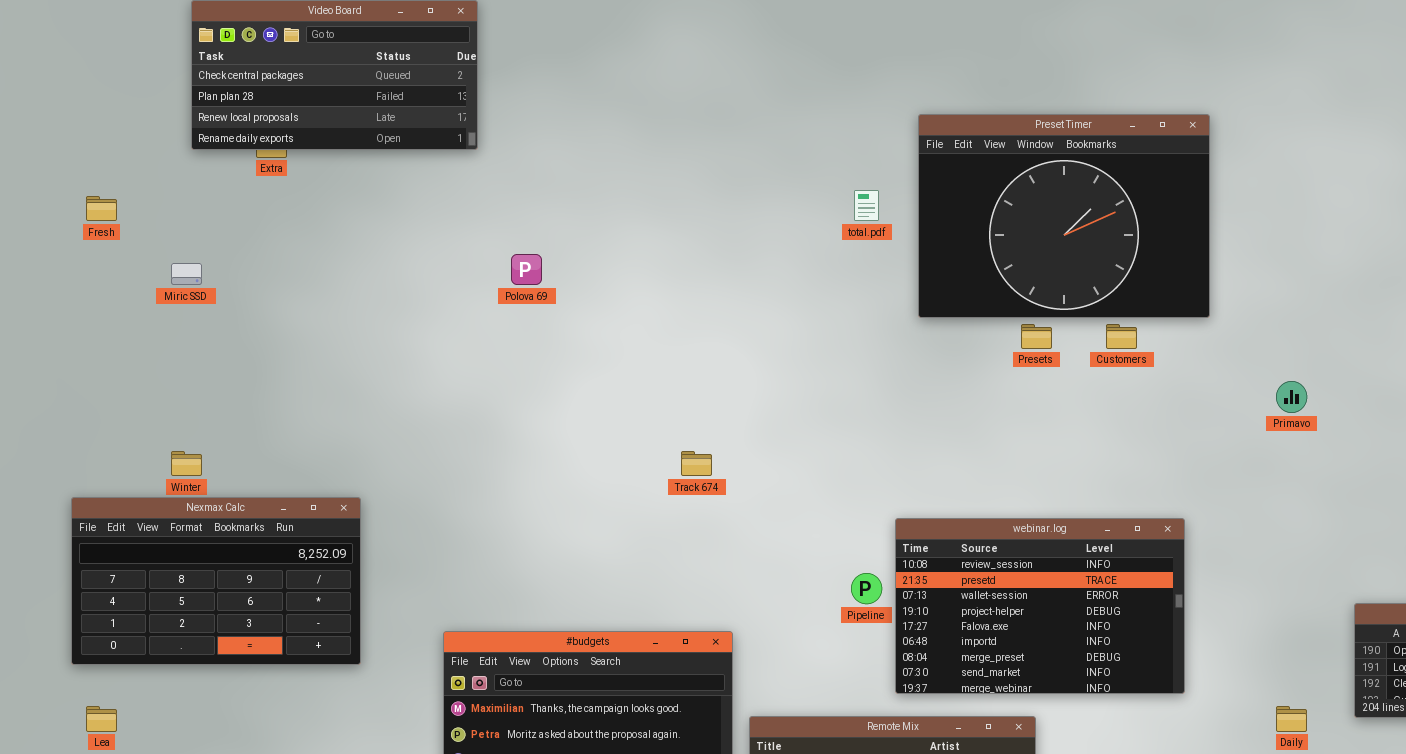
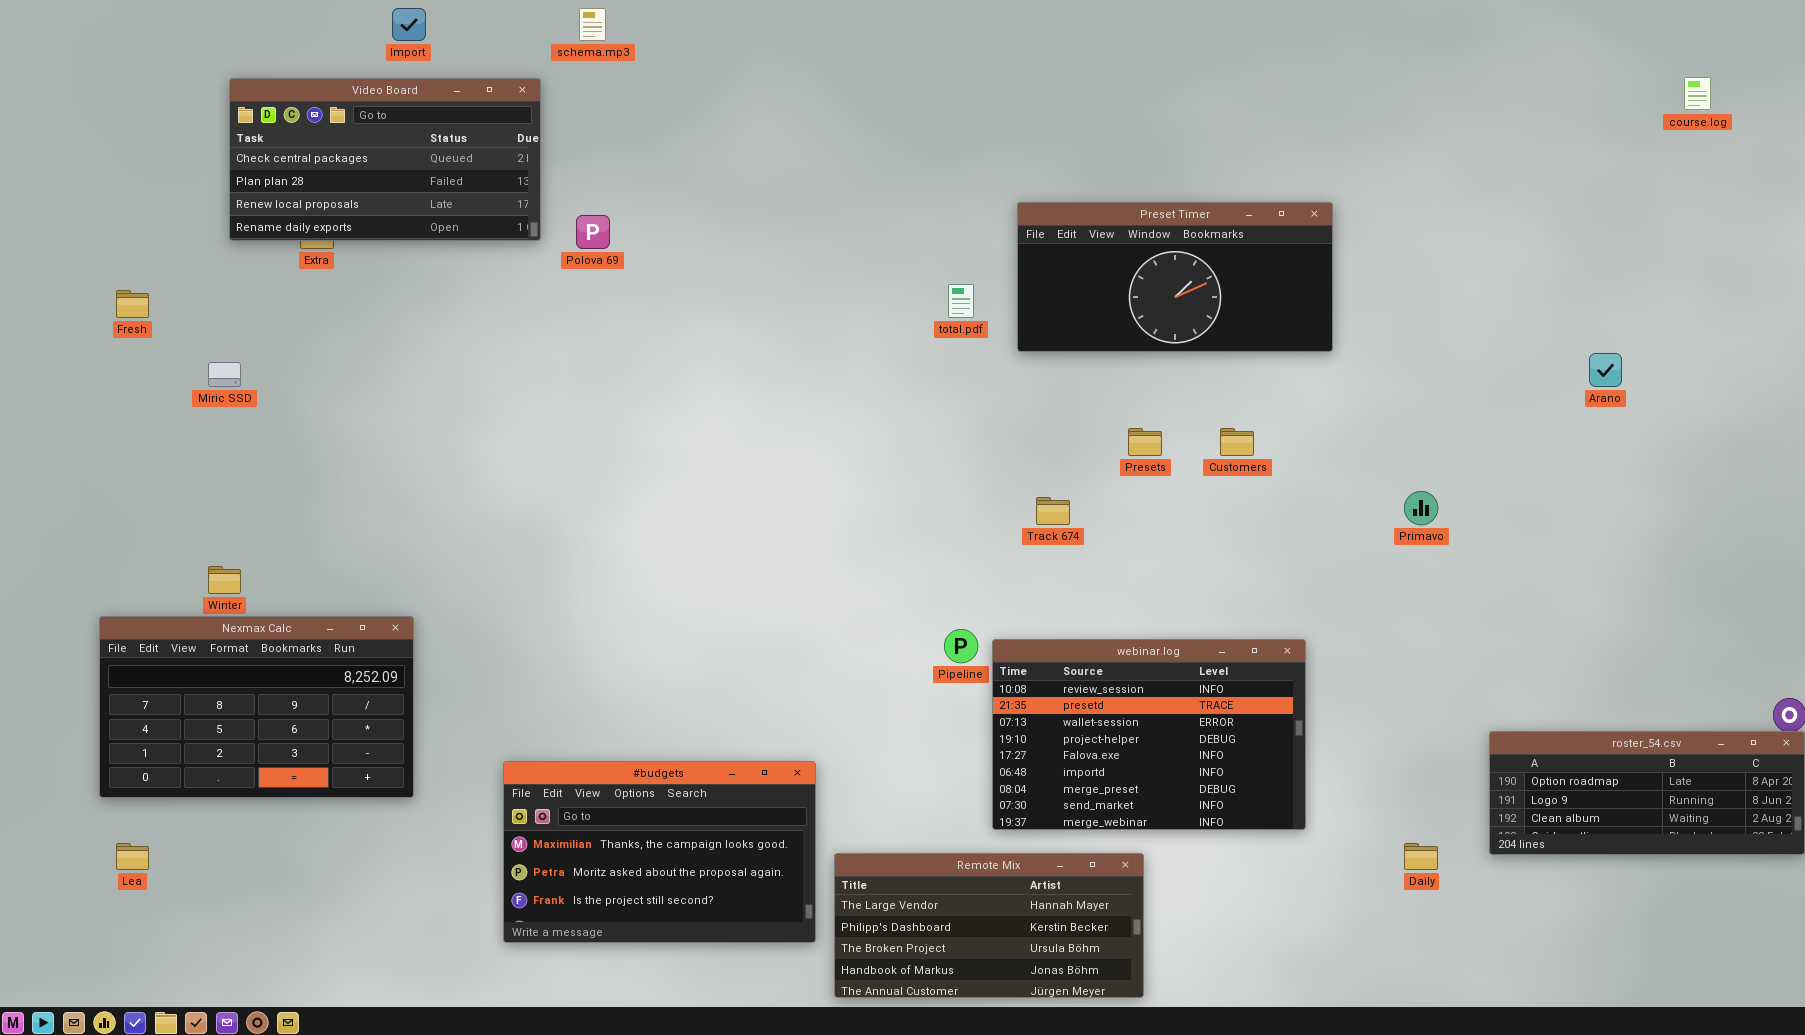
Preset Timer: [918,114,1210,318] -> [1017,202,1333,352], resized
Polova 69: [511,254,542,285] -> [576,215,610,249], moved
Track 674: [681,451,712,476] -> [1036,497,1070,525], moved
Pipeline: [851,573,882,604] -> [944,629,978,663], moved

